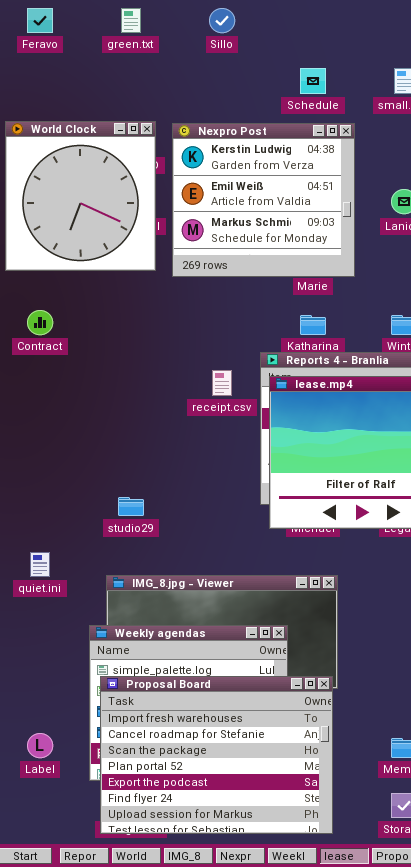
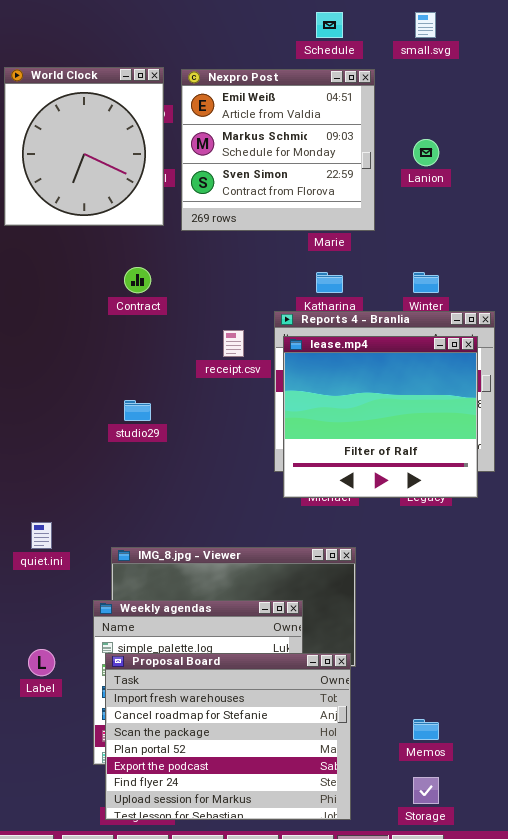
Nexpro Post: [172,123,355,277] -> [181,69,375,231], scrolled down 1 row
Contract: [27,310,53,335] -> [124,267,151,293], moved
studio29: [118,497,144,516] -> [124,400,151,421], moved
Label: [27,733,53,758] -> [28,649,55,676], moved

